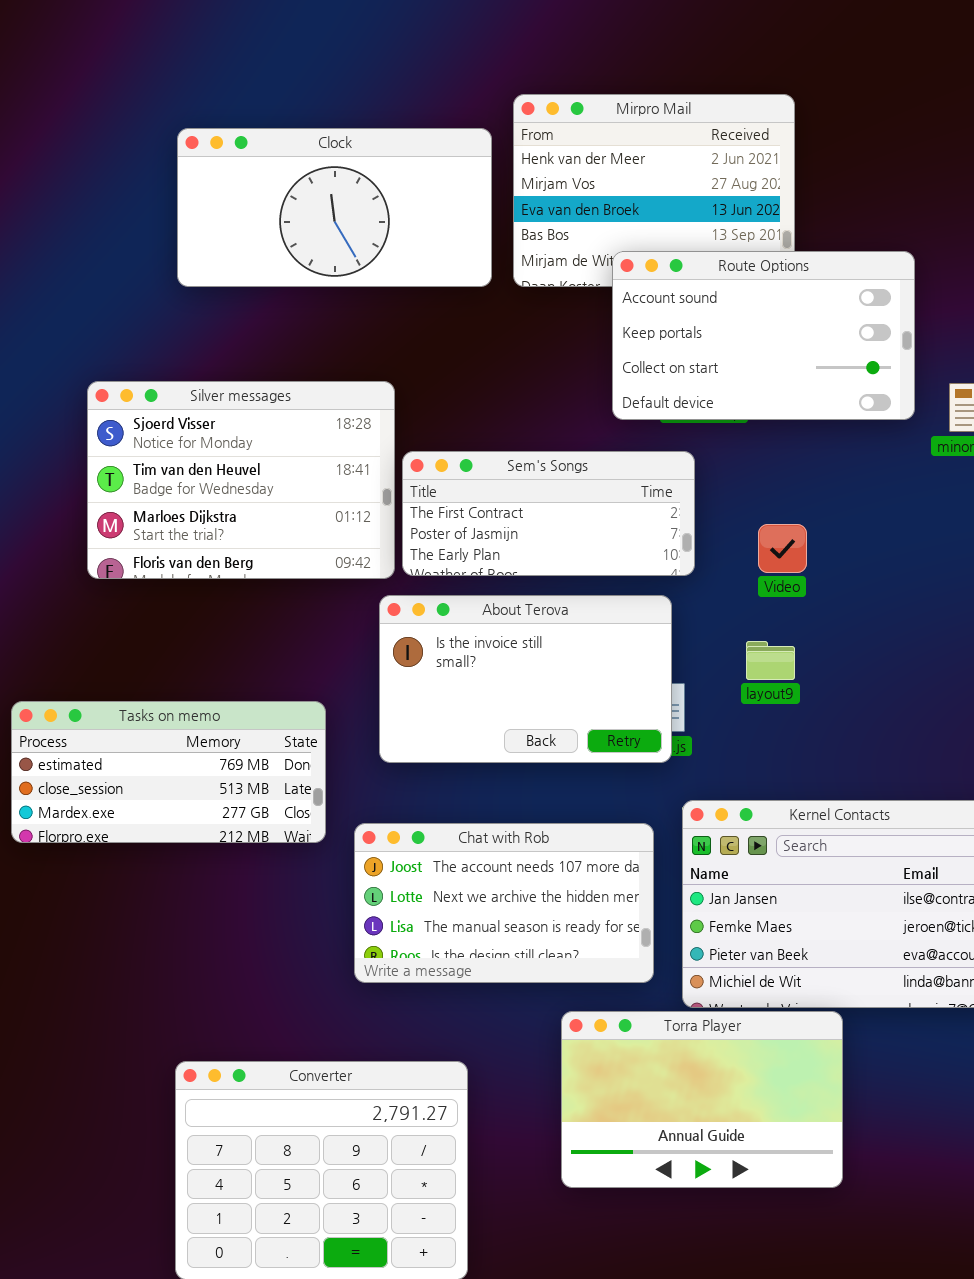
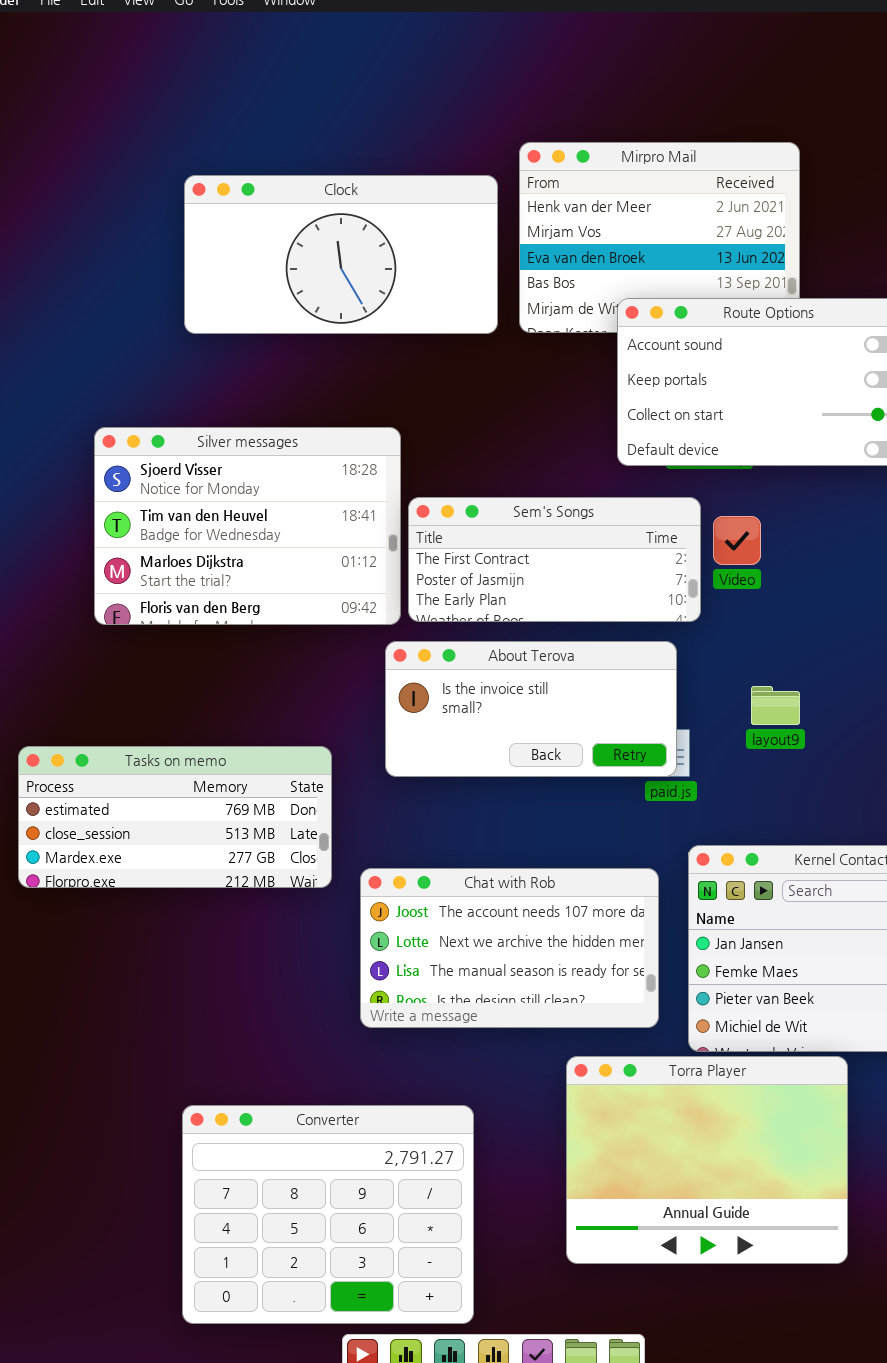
Video: [758,524,807,573] -> [713,516,761,565], moved
About Terova: [379,595,672,763] -> [385,641,677,777], resized
Torra Player: [561,1011,843,1188] -> [566,1056,848,1264], resized

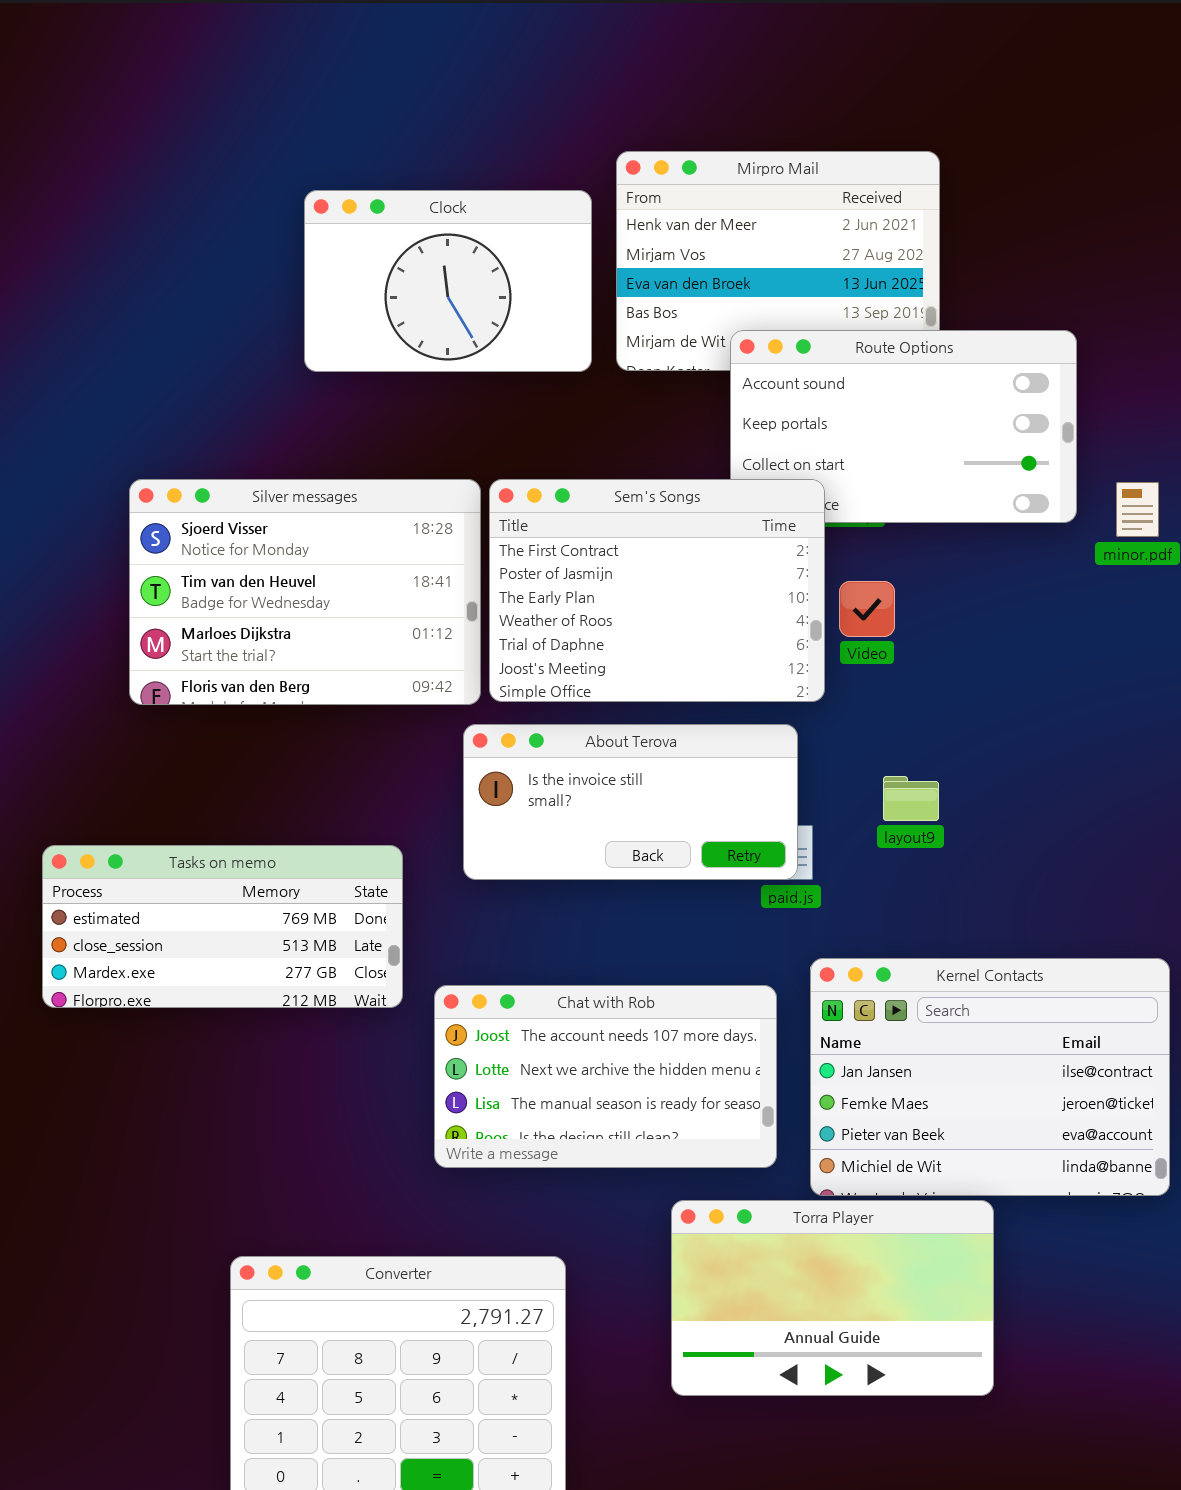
Clock: [184,175,498,334] -> [304,190,592,372], resized
Sem's Songs: [408,497,701,622] -> [489,479,825,702], resized
Torra Player: [566,1056,848,1264] -> [671,1200,994,1396], resized

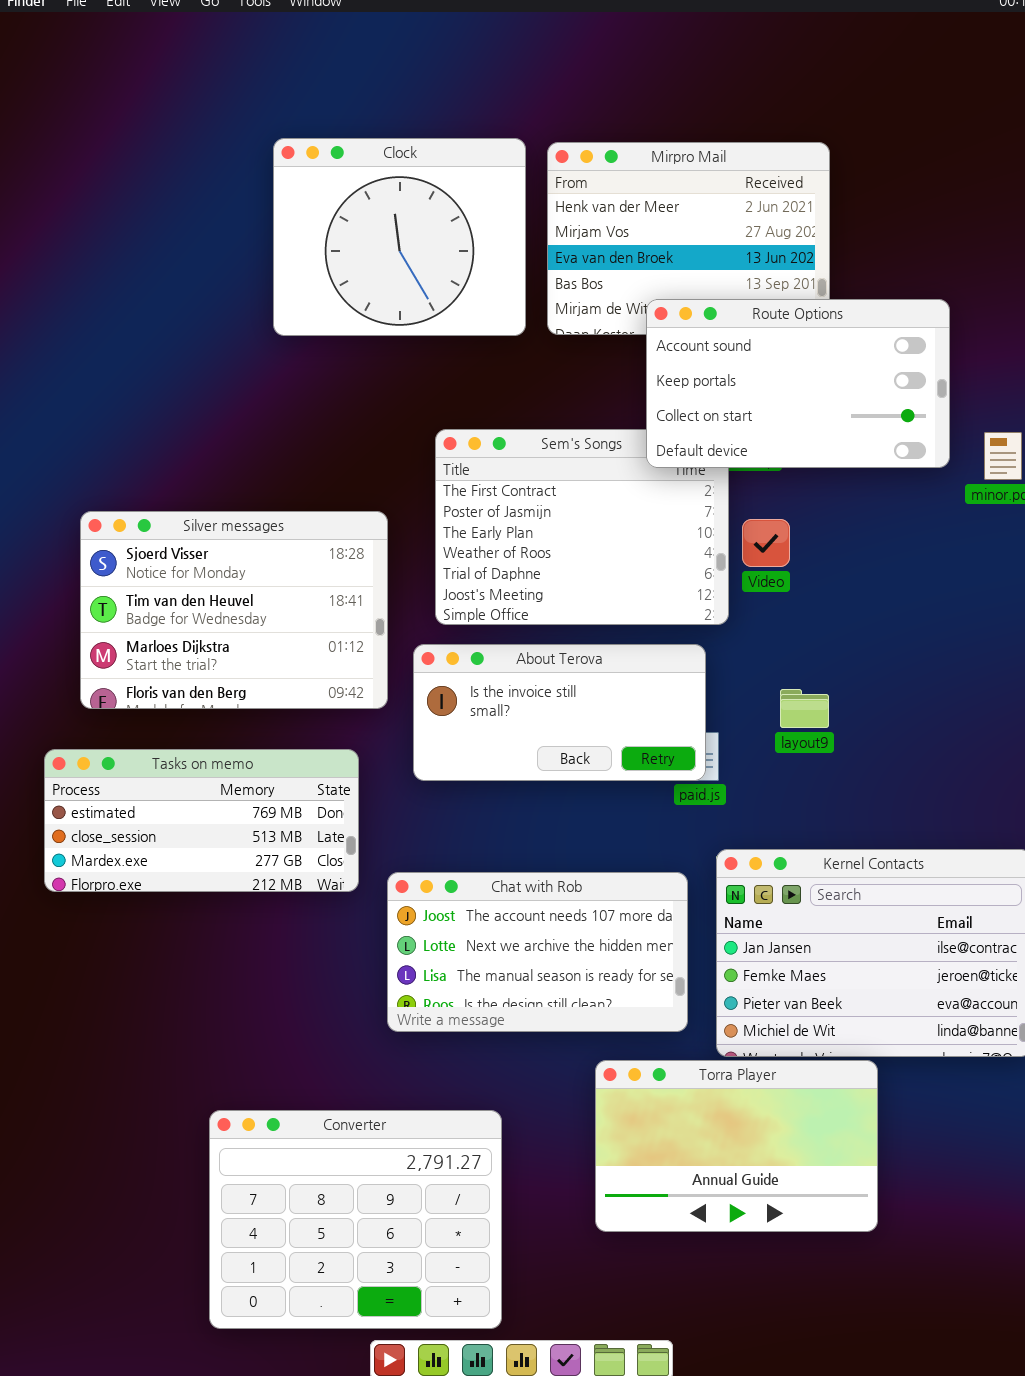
Clock: [304,190,592,372] -> [273,138,526,336], resized
Route Options: [730,330,1077,523] -> [646,299,950,468], raised
Silver messages: [129,479,481,705] -> [80,511,388,709], moved

